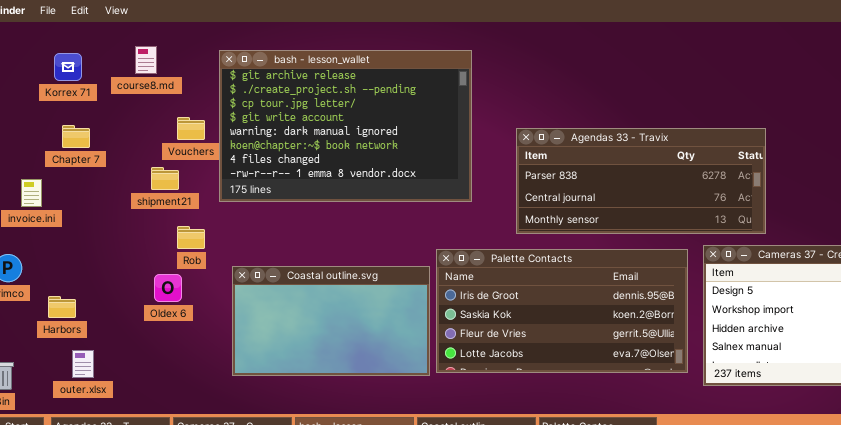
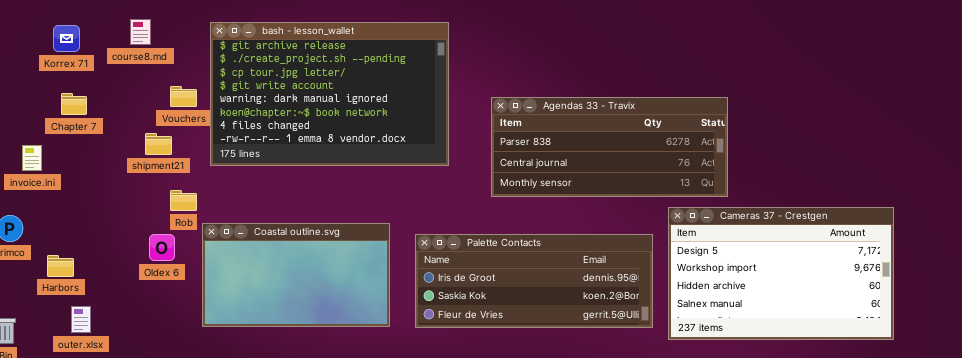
Palette Contacts: [436,249,688,373] -> [415,234,653,328], resized
Coastal outline.svg: [232,266,430,376] -> [202,223,390,327], moved

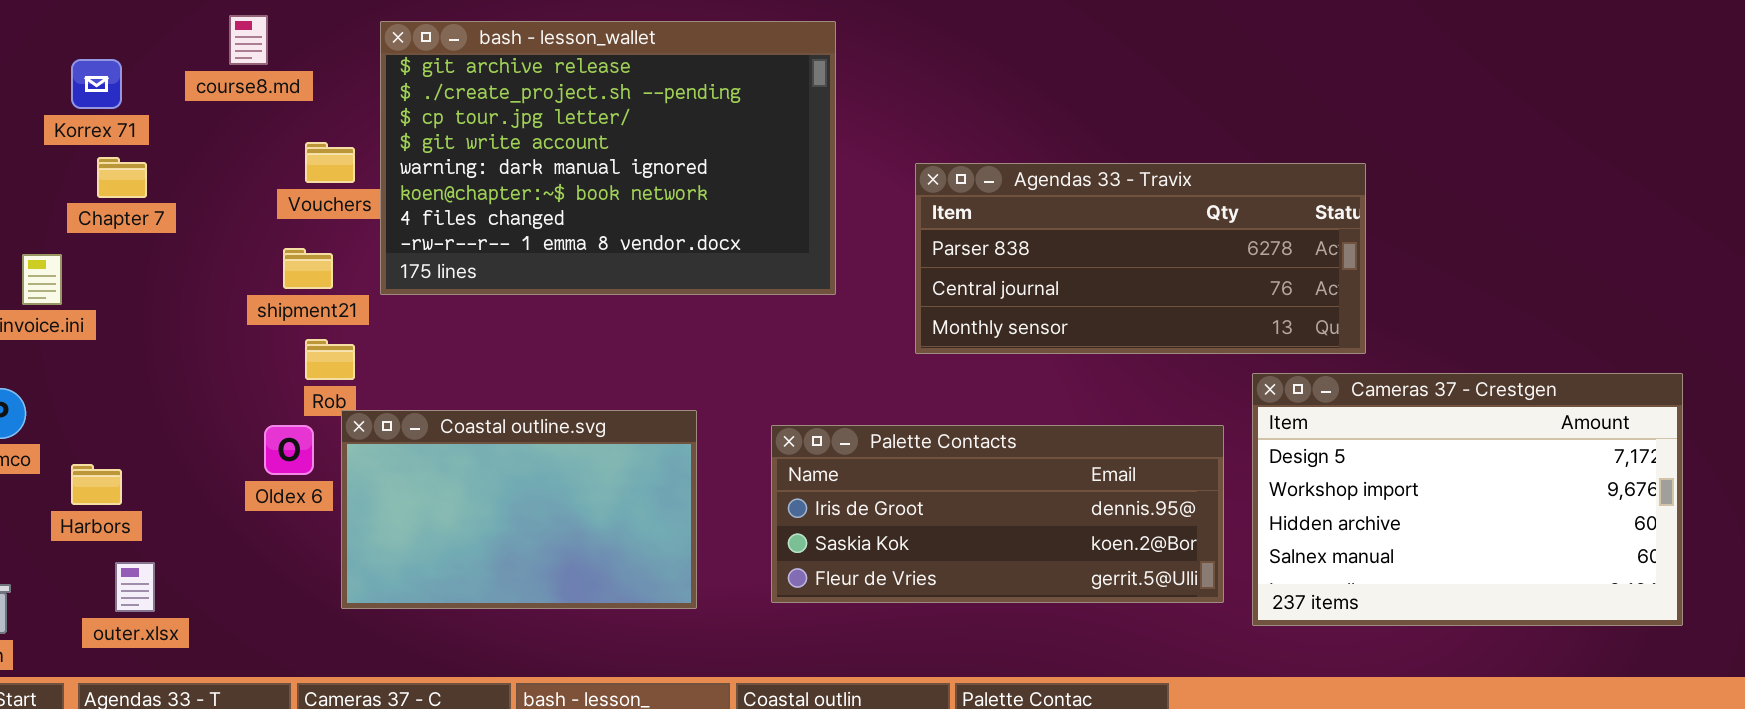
Korrex 71: [53,25,80,52] -> [71,59,122,109], moved
shipment21: [145,133,172,155] -> [283,248,333,289], moved
Coastal outline.svg: [202,223,390,327] -> [341,410,697,609], moved

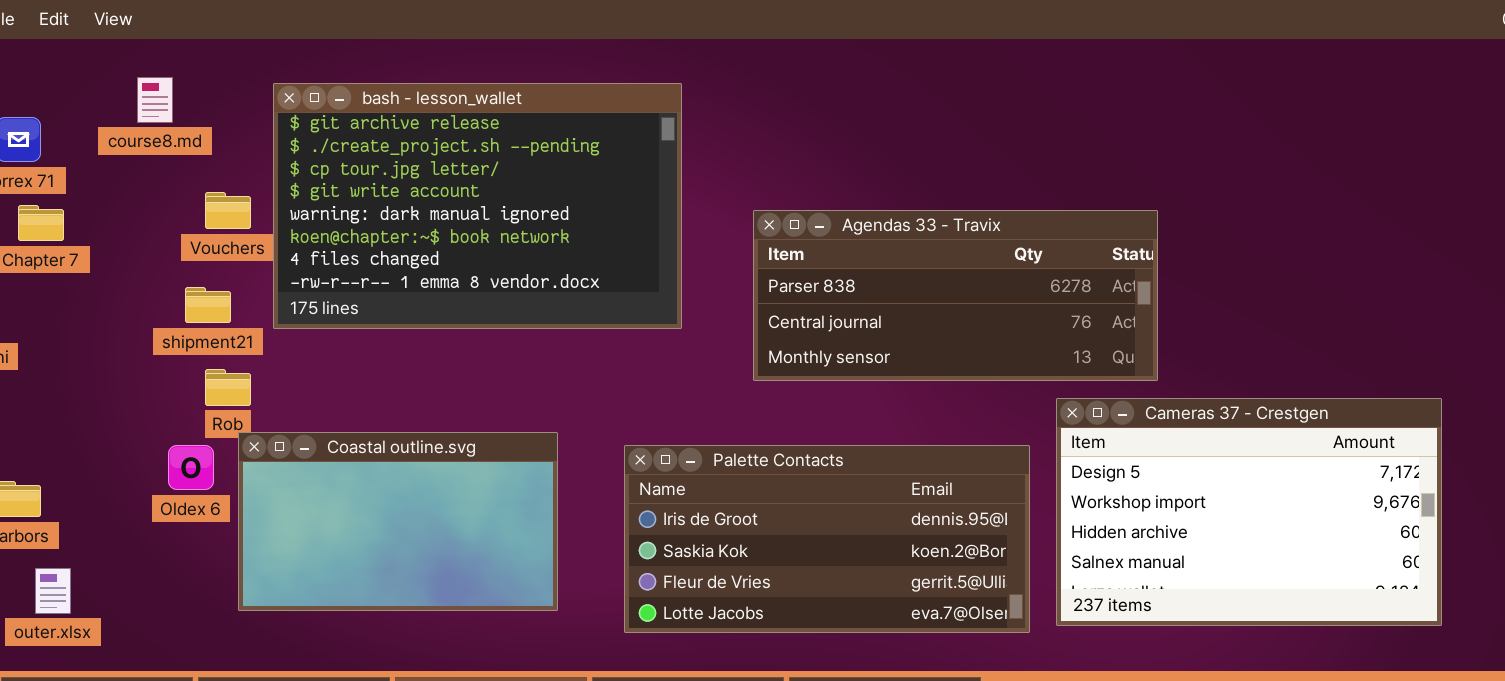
Palette Contacts: [771,425,1224,603] -> [624,445,1030,633], resized

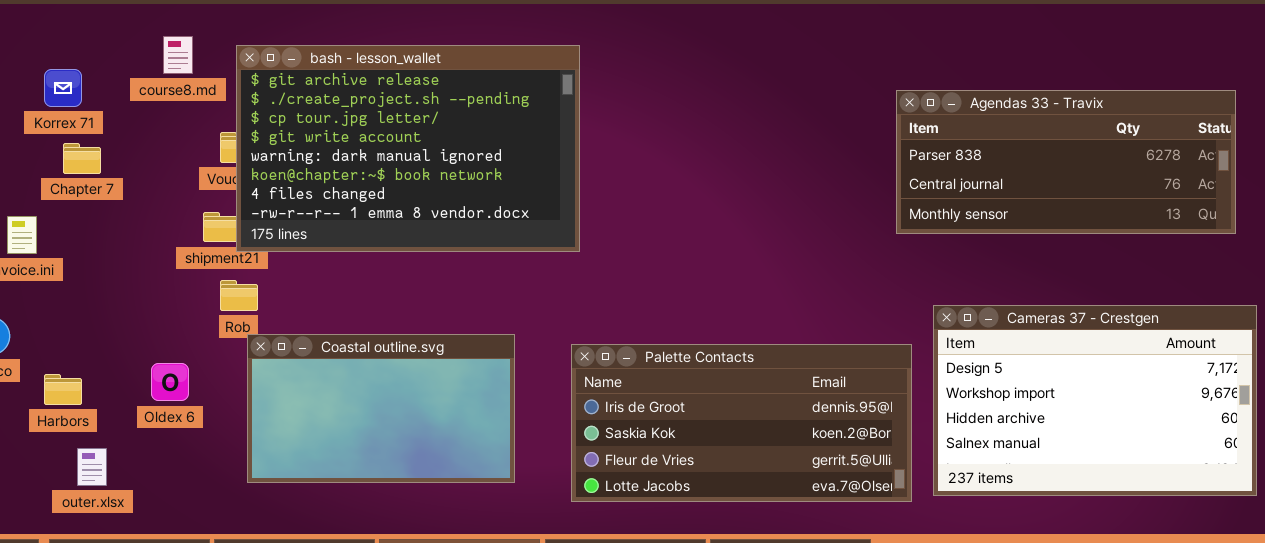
bash - lesson_wallet: [273,83,682,329] -> [236,45,580,252], moved
Agendas 33 - Travix: [753,210,1158,381] -> [896,90,1236,234], moved
Oldex 6: [168,445,214,490] -> [151,363,189,401], moved

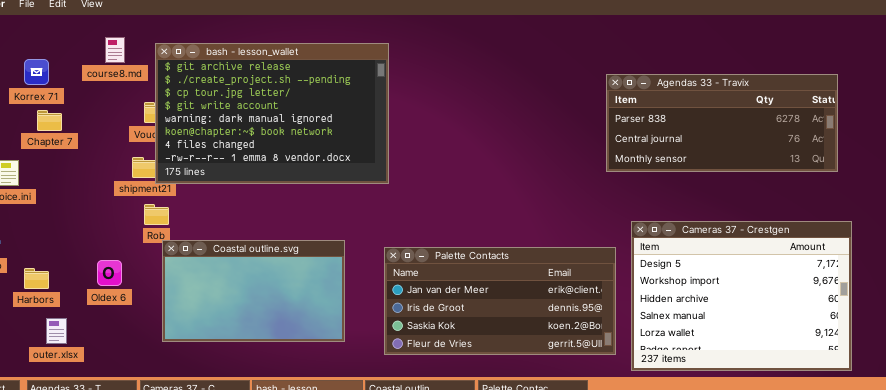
Cameras 37 - Crestgen: [933,305,1257,496] -> [631,221,852,371], resized
Palette Contacts: [571,344,912,502] -> [384,247,616,355], scrolled up 1 row

